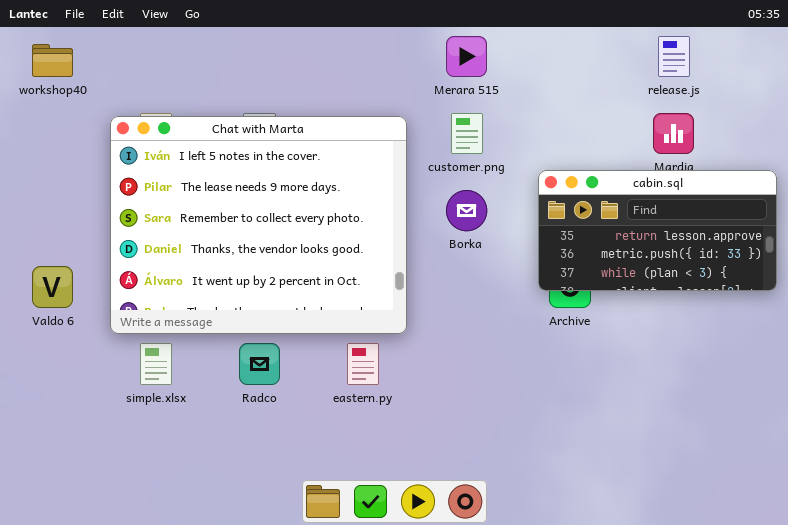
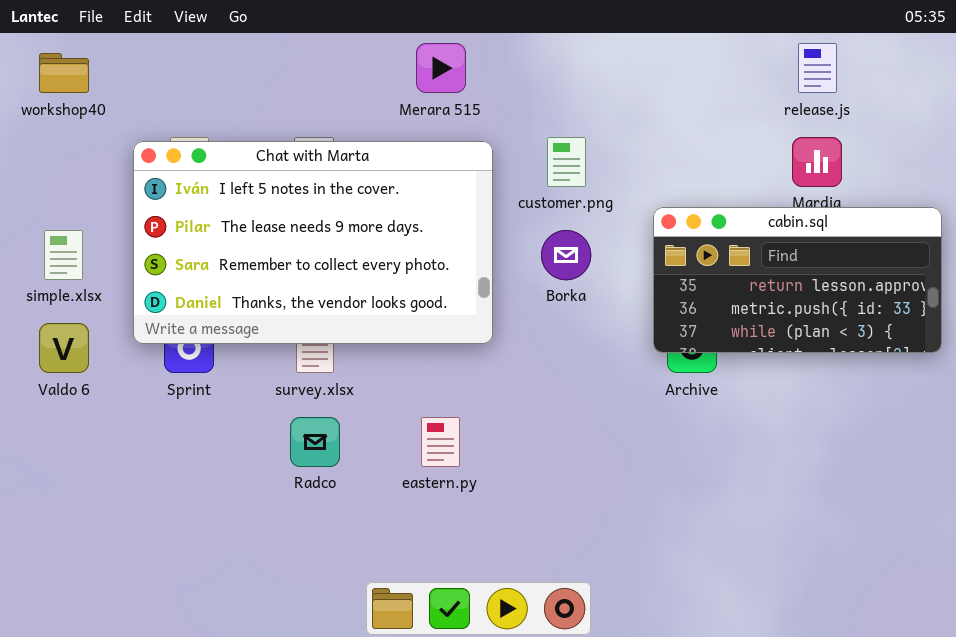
Merara 515: [446,36,487,77] -> [416,43,466,93], moved
Chat with Marta: [110,116,407,334] -> [133,141,493,344], resized
simple.xlsx: [140,343,172,385] -> [44,230,83,280], moved

